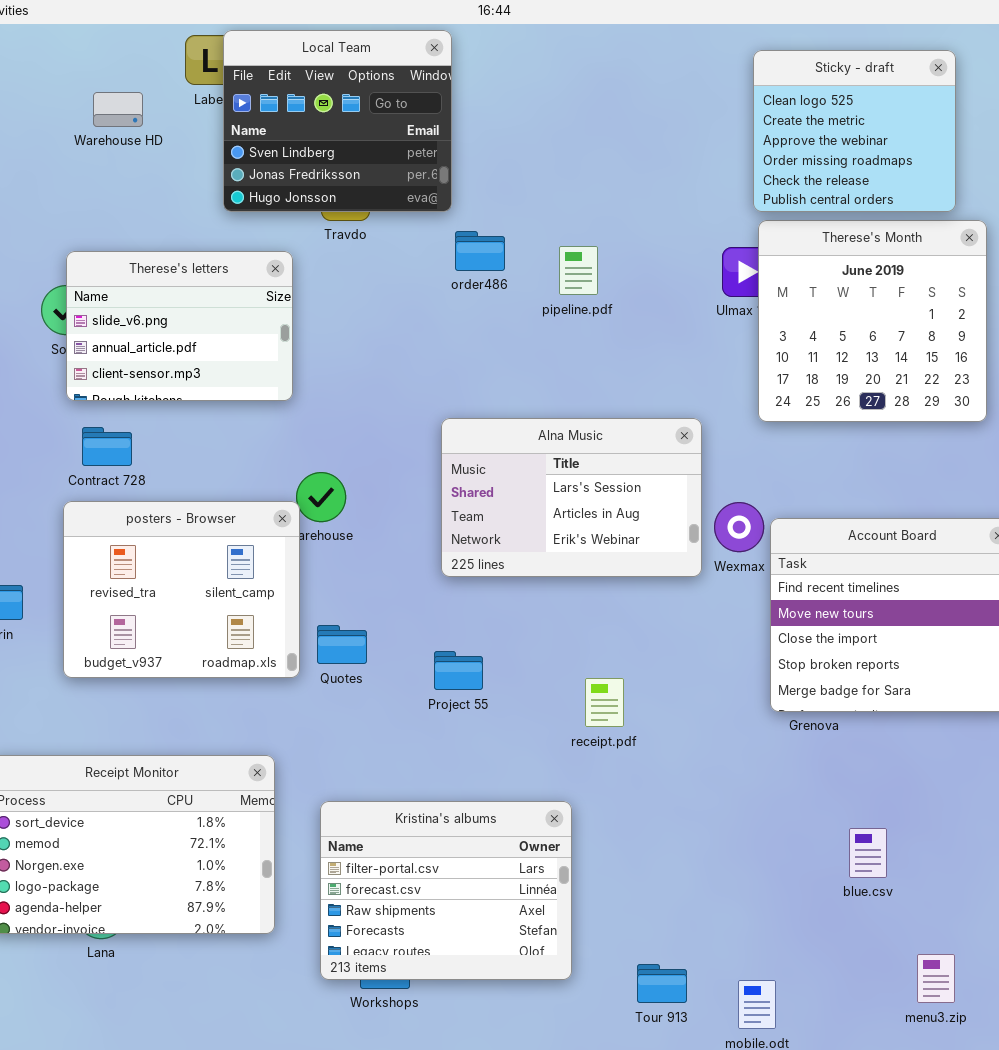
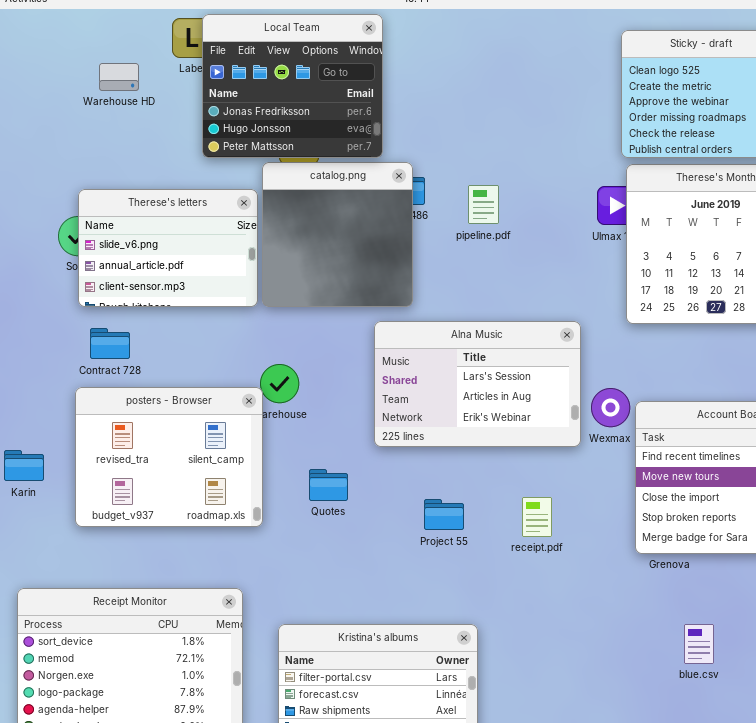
Local Team: [223,30,452,212] -> [202,14,383,158], scrolled down 1 row
catalog.png: none -> [262,162,413,307], opened
Quotes: [317,625,367,664] -> [309,469,348,501], moved
Project 55: [434,651,483,690] -> [424,499,464,530], moved
receipt.pdf: [585,678,624,727] -> [522,497,552,537], moved
blue.csv: [849,828,887,878] -> [684,624,714,664], moved

